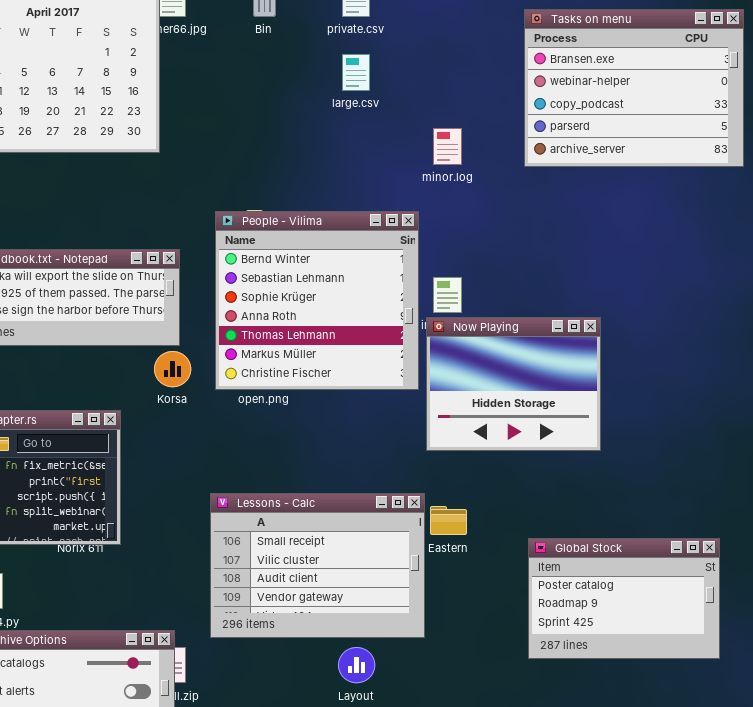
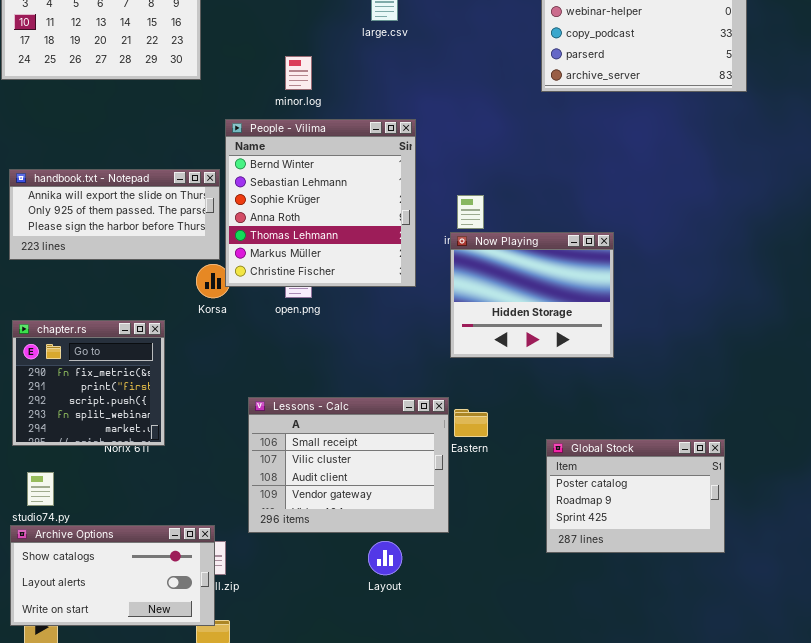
minor.log: [433,128,462,165] -> [285,56,312,90], moved
People - Vilima: [215,211,419,390] -> [225,119,416,287], moved

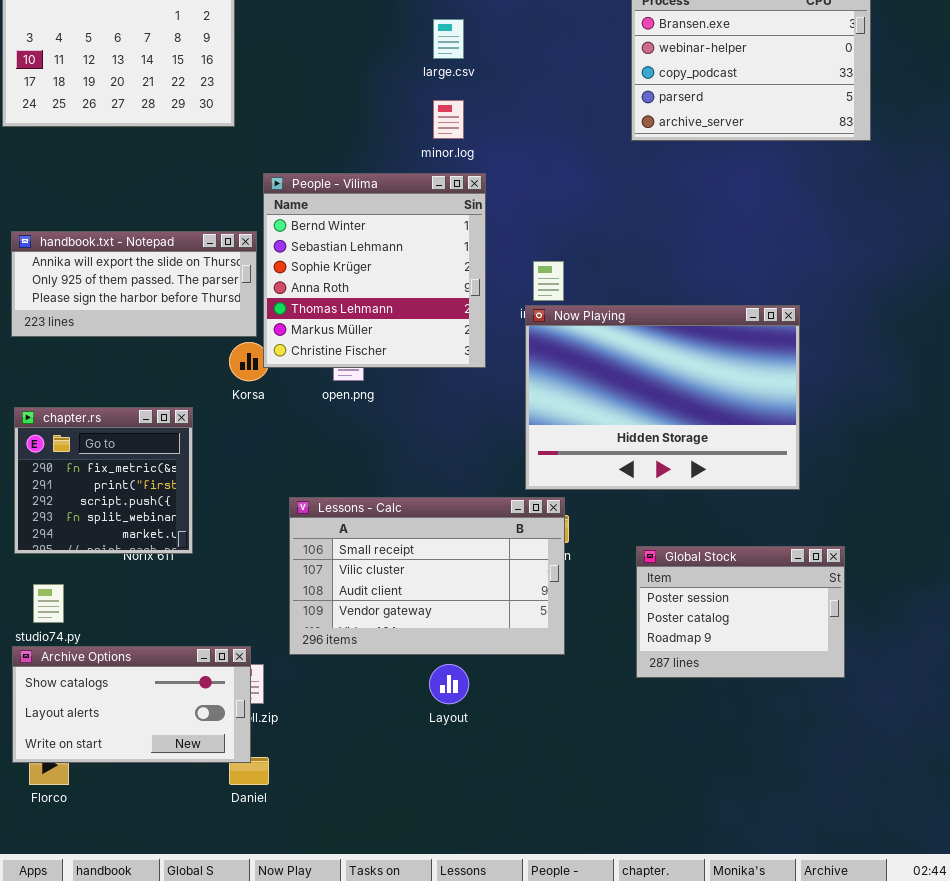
minor.log: [285,56,312,90] -> [433,100,464,139], moved
Now Playing: [450,232,614,358] -> [525,305,800,490], resized
Lessons - Calc: [248,397,449,533] -> [289,497,565,655], resized
Global Stock: [546,439,725,553] -> [636,546,845,678], scrolled up 1 row

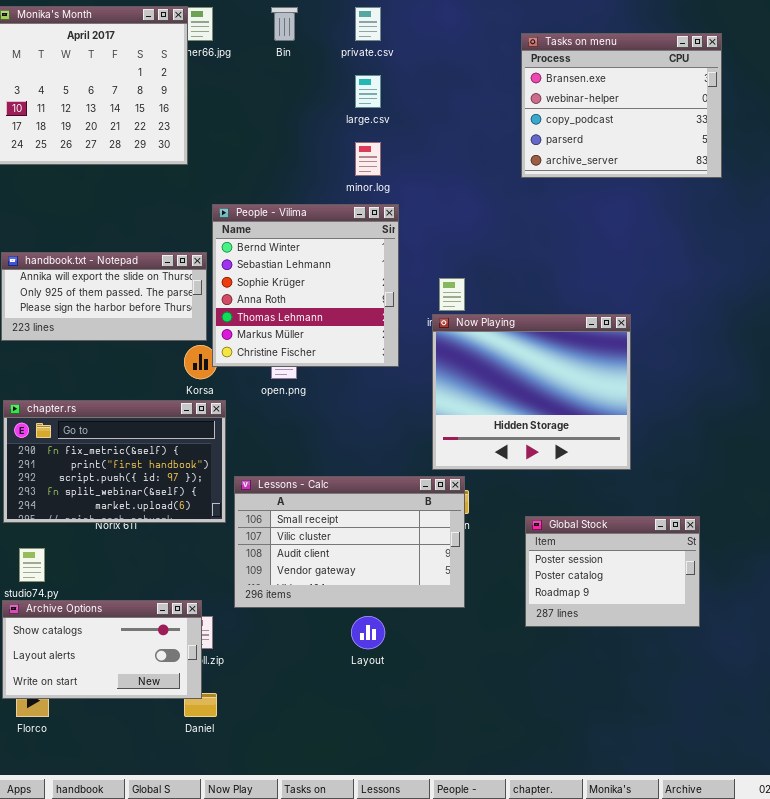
Now Playing: [525,305,800,490] -> [432,314,631,470], resized
chapter.rs: [14,407,193,554] -> [3,400,226,523], resized

